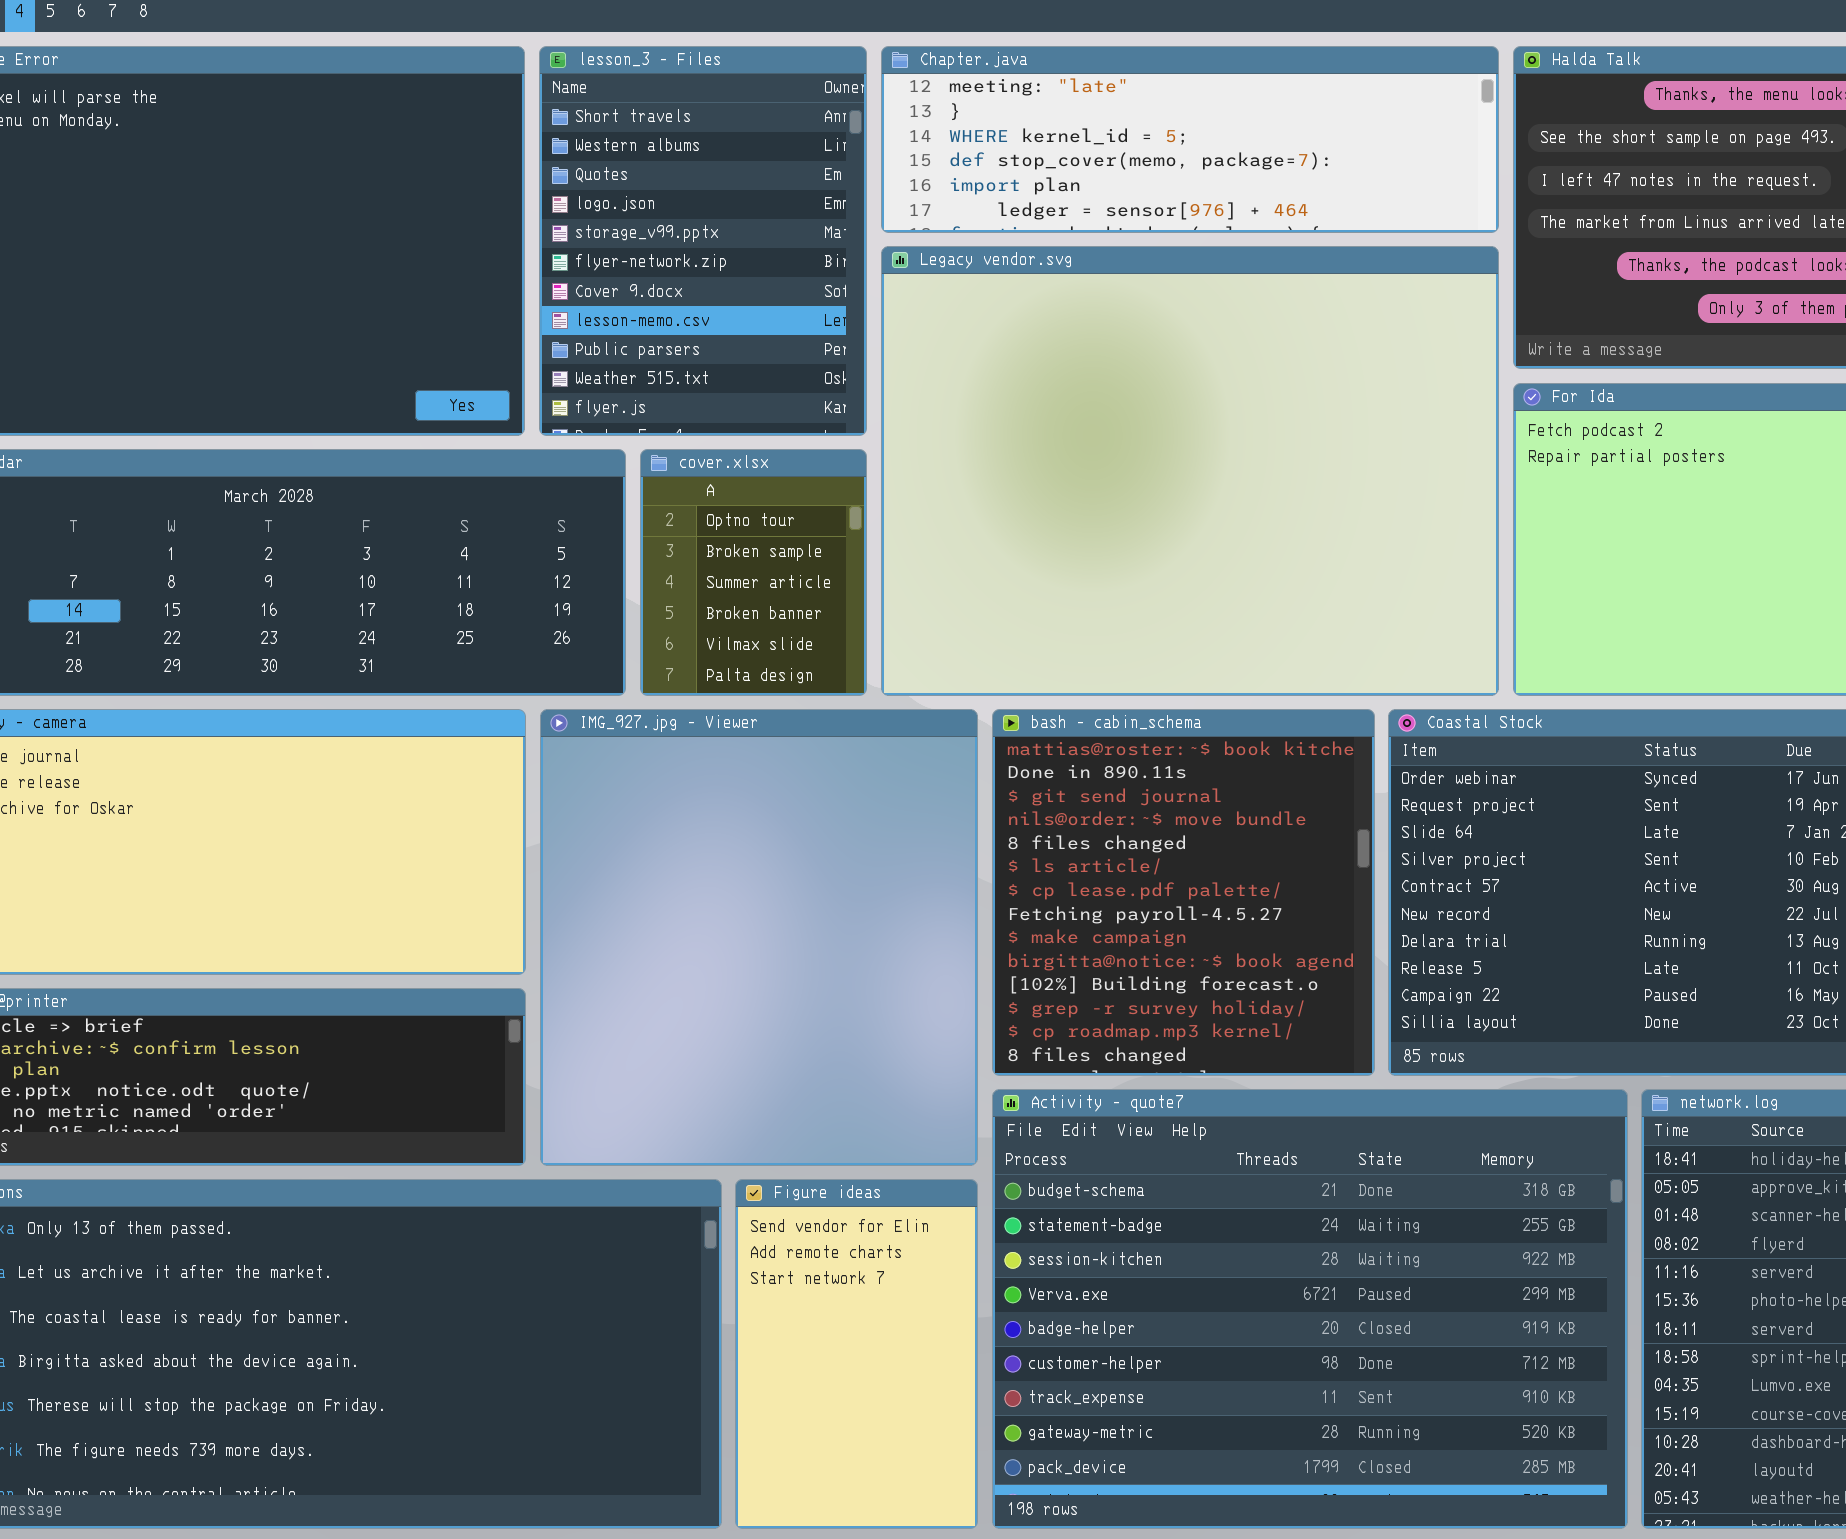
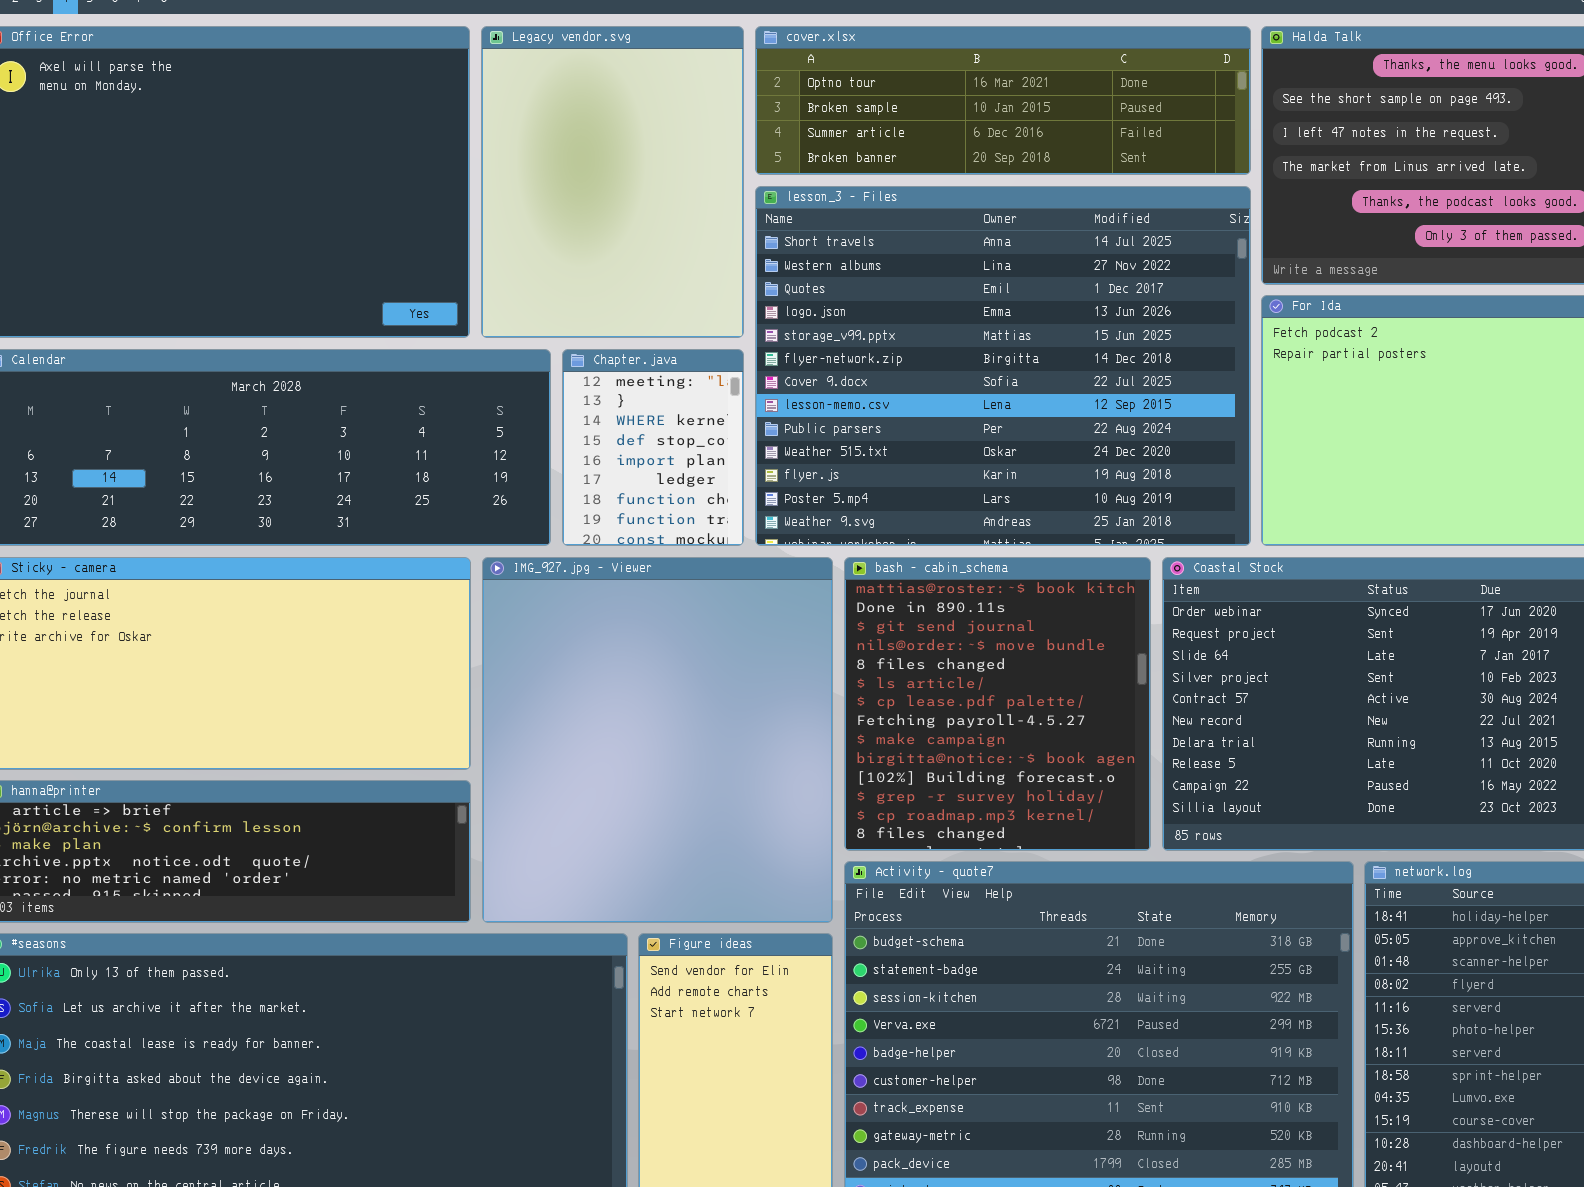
lesson_3 - Files: [539,46,867,436] -> [755,186,1251,546], moved, resized
Chapter.java: [881,46,1499,233] -> [562,349,744,546], moved, resized
Legacy vendor.svg: [881,246,1499,696] -> [481,26,744,338], moved, resized
cover.xlsx: [640,449,867,696] -> [755,26,1251,175], moved, resized

